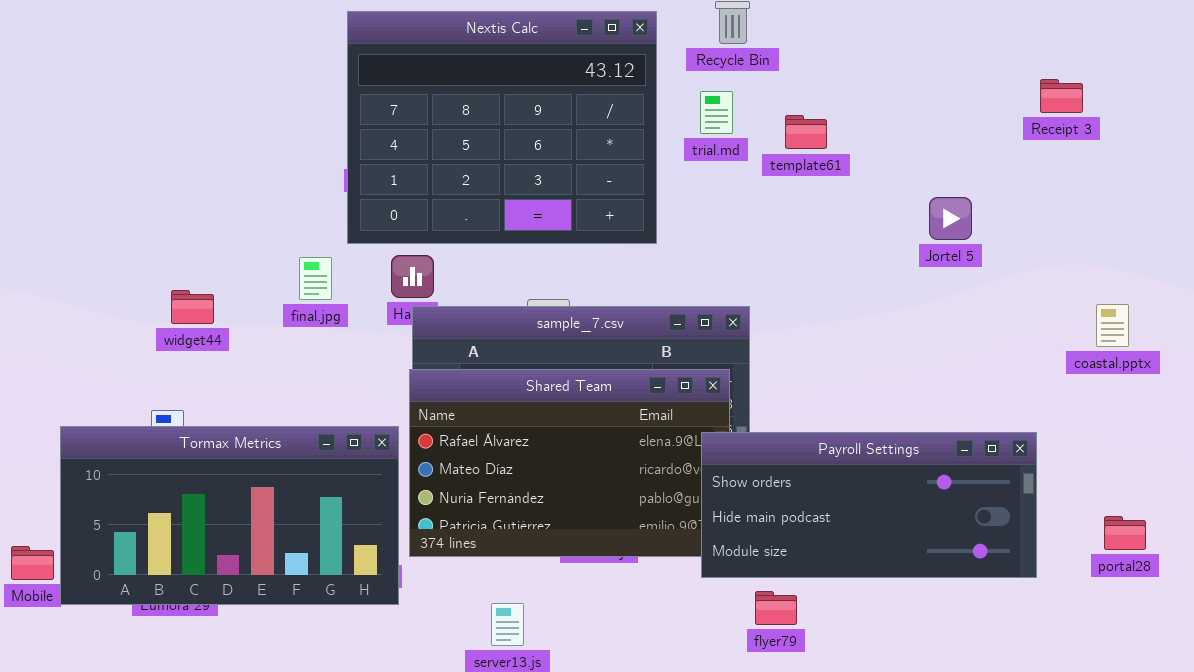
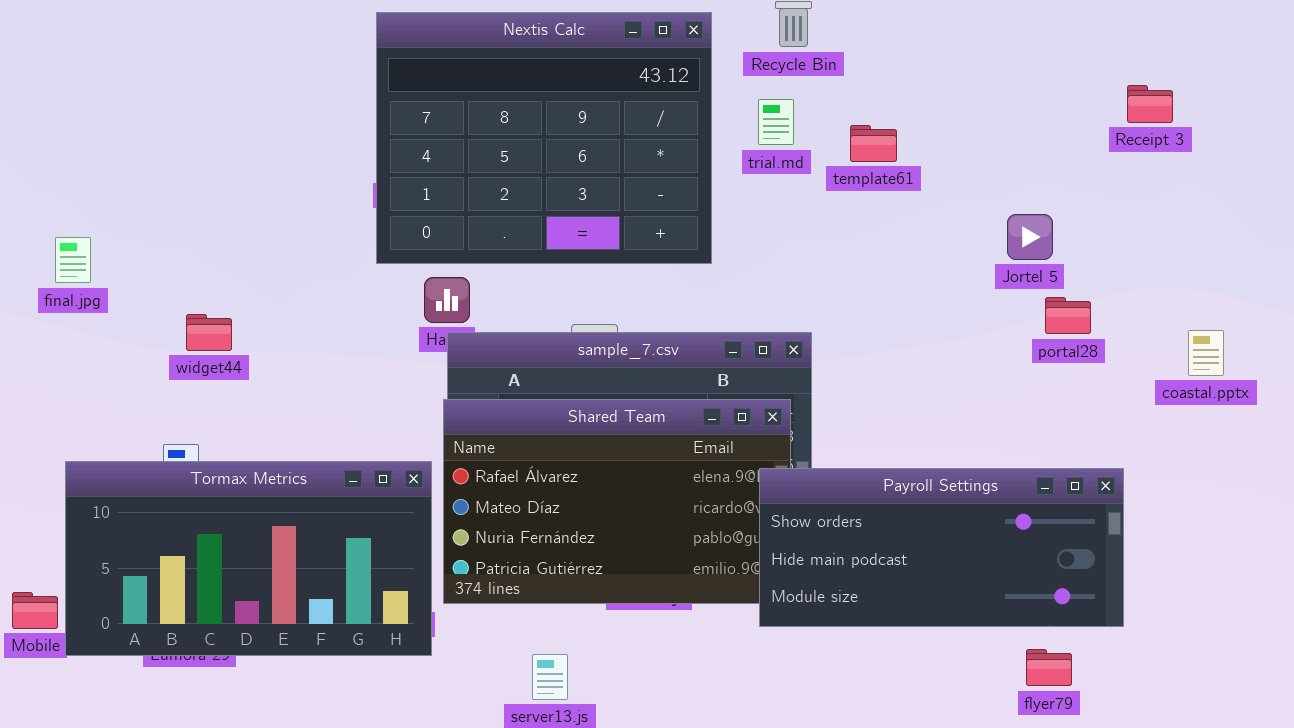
final.jpg: [299,257,332,300] -> [55,237,91,283], moved
portal28: [1104,516,1146,550] -> [1045,297,1091,334], moved
flyer79: [755,591,797,625] -> [1026,649,1072,686], moved

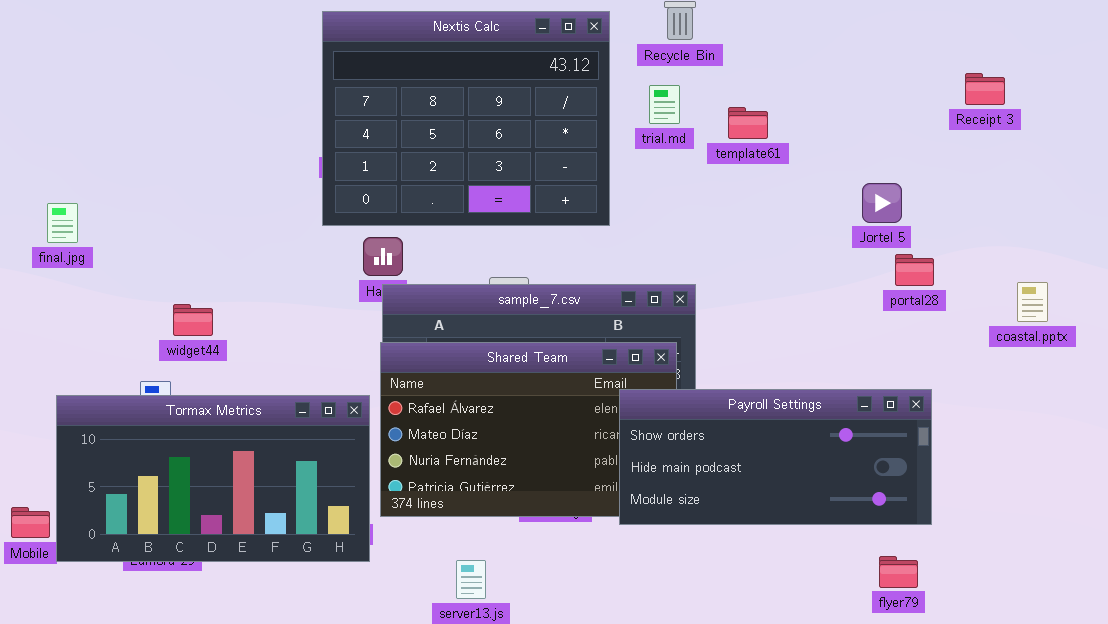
widget44: [186,314,232,351] -> [173,304,213,336], moved
Payroll Settings: [759,468,1124,627] -> [619,389,932,525], moved

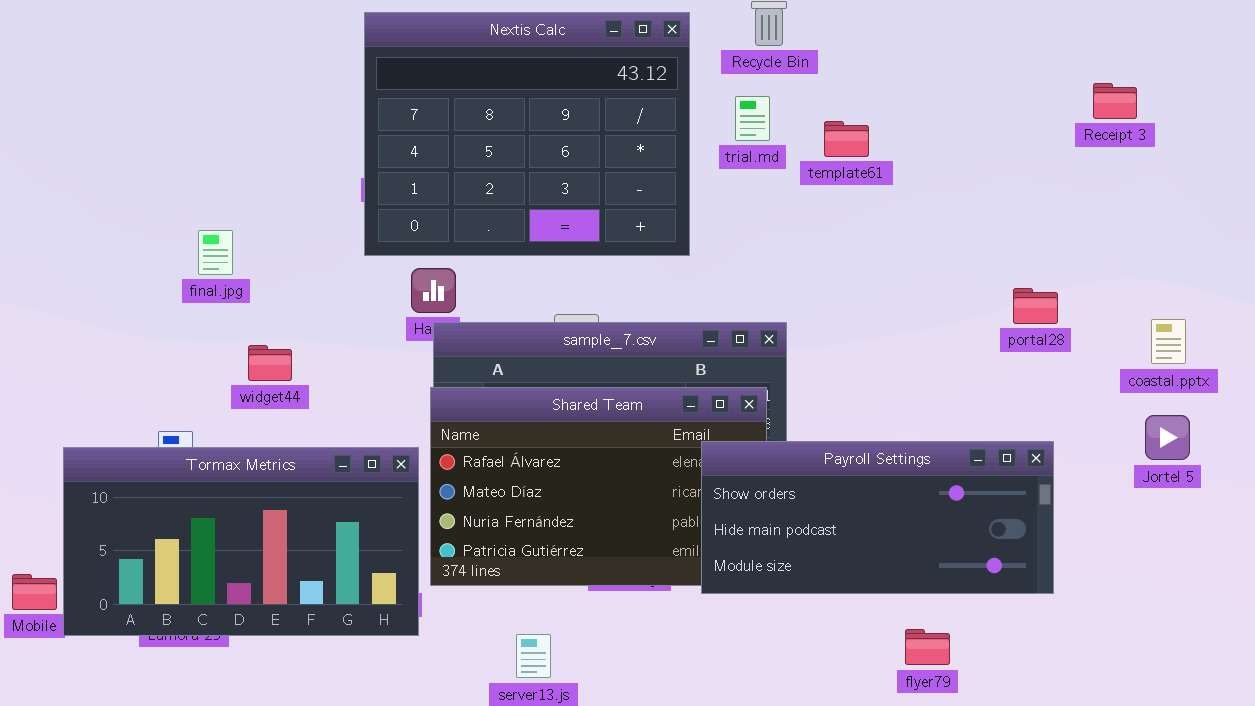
Jortel 5: [862,183,902,223] -> [1145,415,1190,460], moved
final.jpg: [47,203,78,243] -> [198,230,233,275], moved
widget44: [173,304,213,336] -> [248,345,292,381], moved
flyer79: [879,556,918,588] -> [905,629,950,665], moved

